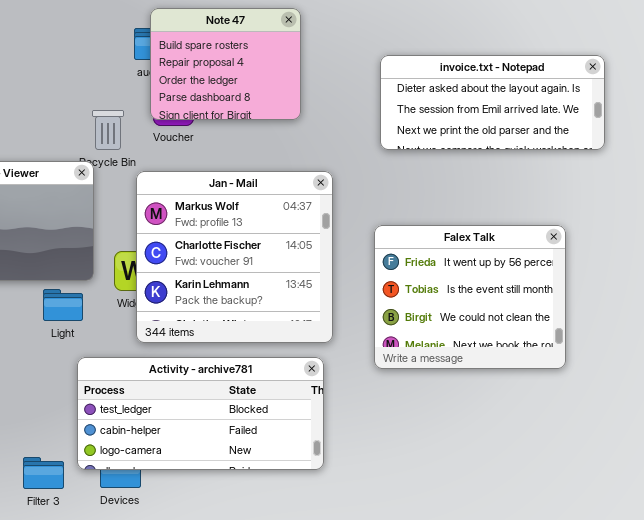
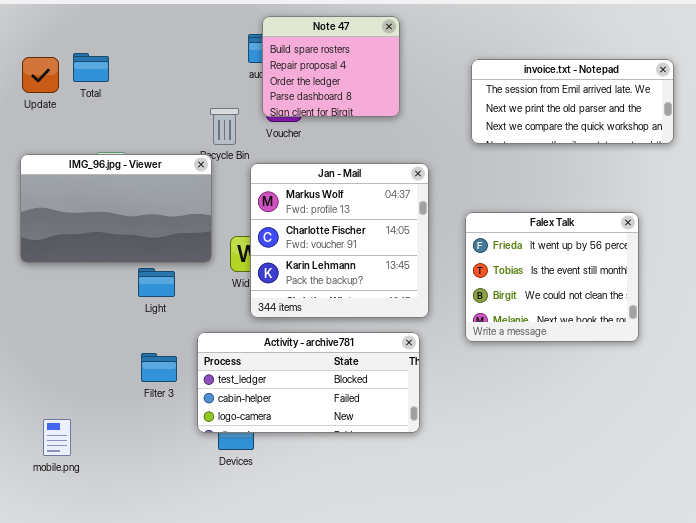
invoice.txt - Notepad: [380,55,605,150] -> [471,59,674,144], scrolled down 1 row
Light: [43,289,83,321] -> [138,268,175,297], moved
Filter 3: [23,457,64,489] -> [141,353,177,382], moved

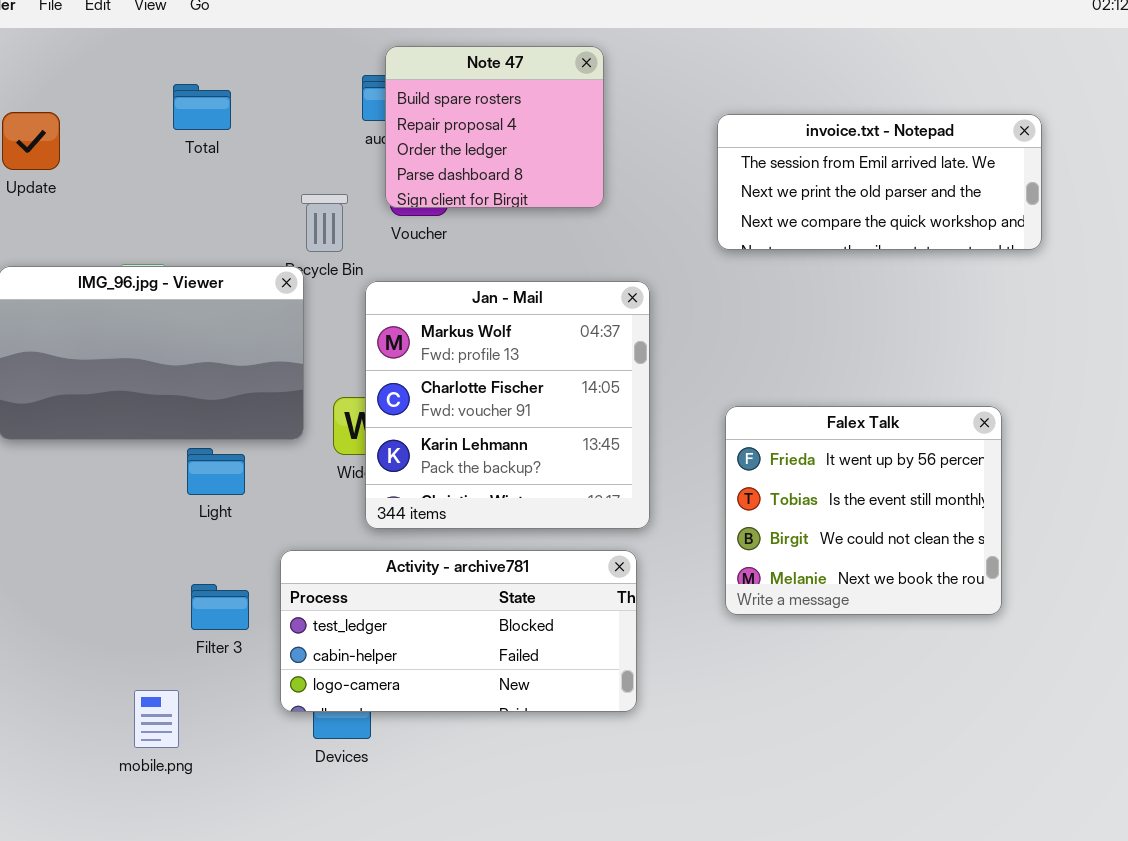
Total: [73,53,109,82] -> [173,84,231,130], moved
Falex Talk: [465,212,639,342] -> [725,406,1002,615], moved
mobile.png: [43,419,71,456] -> [134,690,179,748], moved

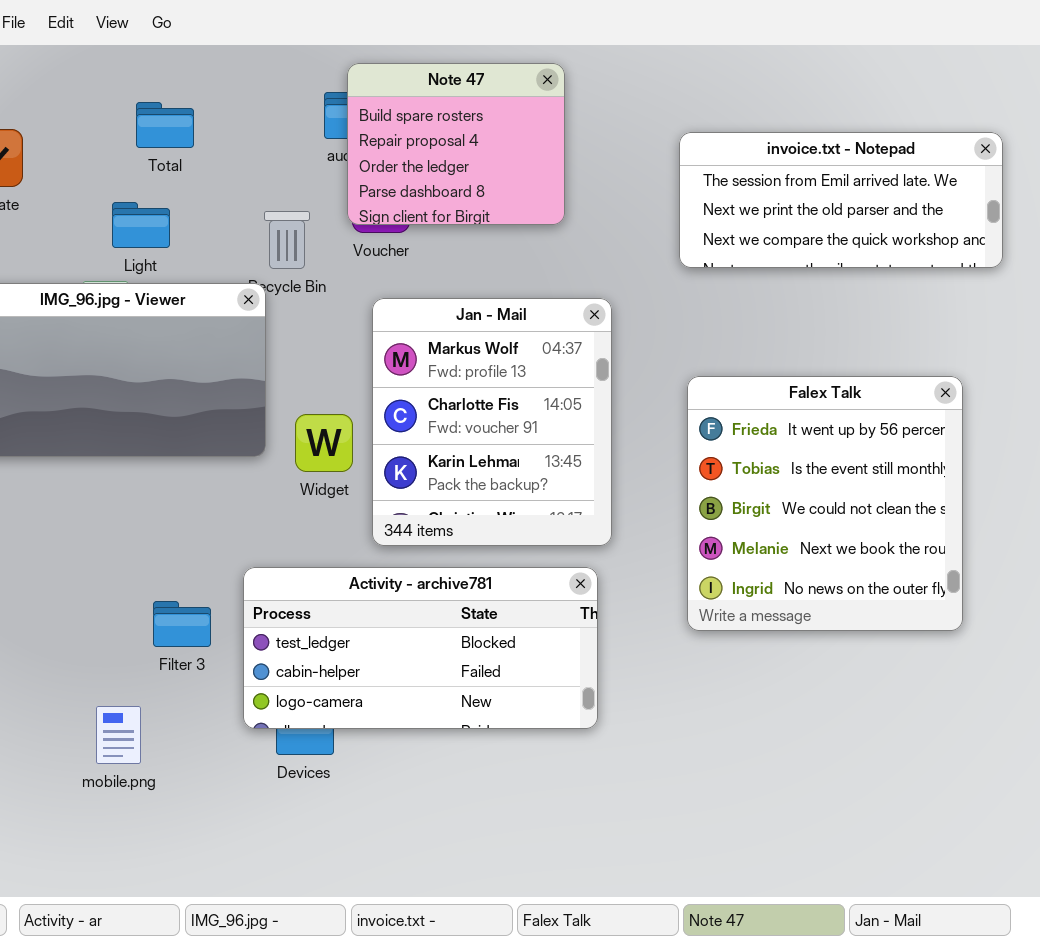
Jan - Mail: [365,281,650,529] -> [372,298,612,546], resized
Falex Talk: [725,406,1002,615] -> [687,376,963,631], resized
Light: [187,448,245,495] -> [112,202,170,248], moved

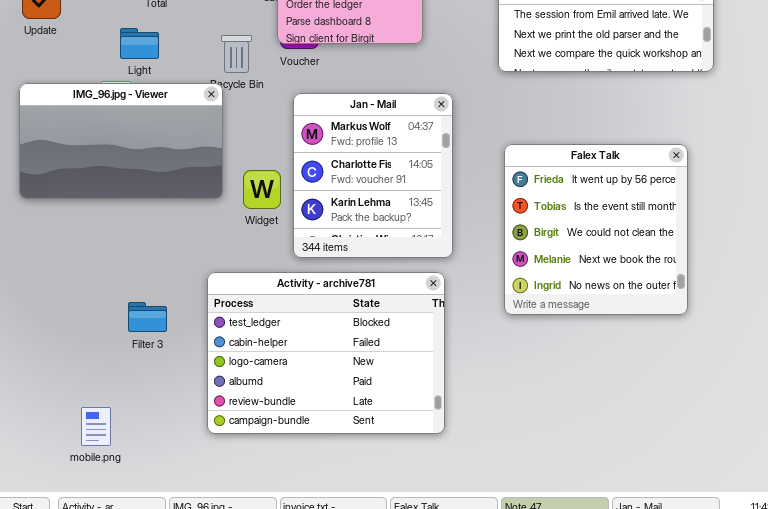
Activity - archive781: [243,567,598,729] -> [207,272,445,434], resized
Filter 3: [153,601,211,647] -> [128,302,167,332], moved
mobile.png: [96,706,141,764] -> [81,407,111,446], moved

